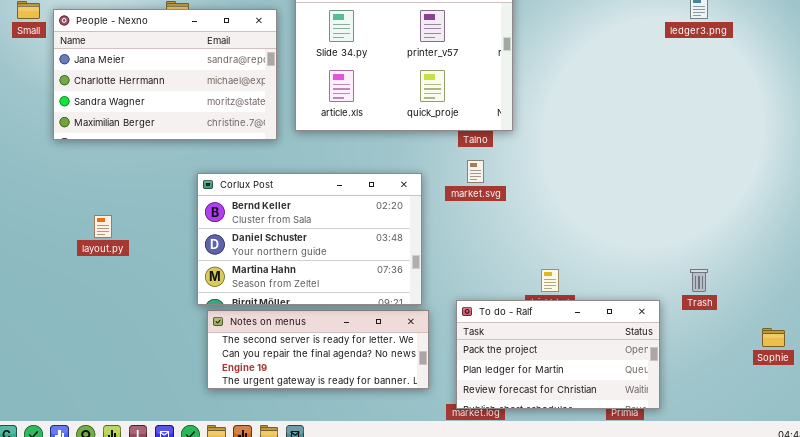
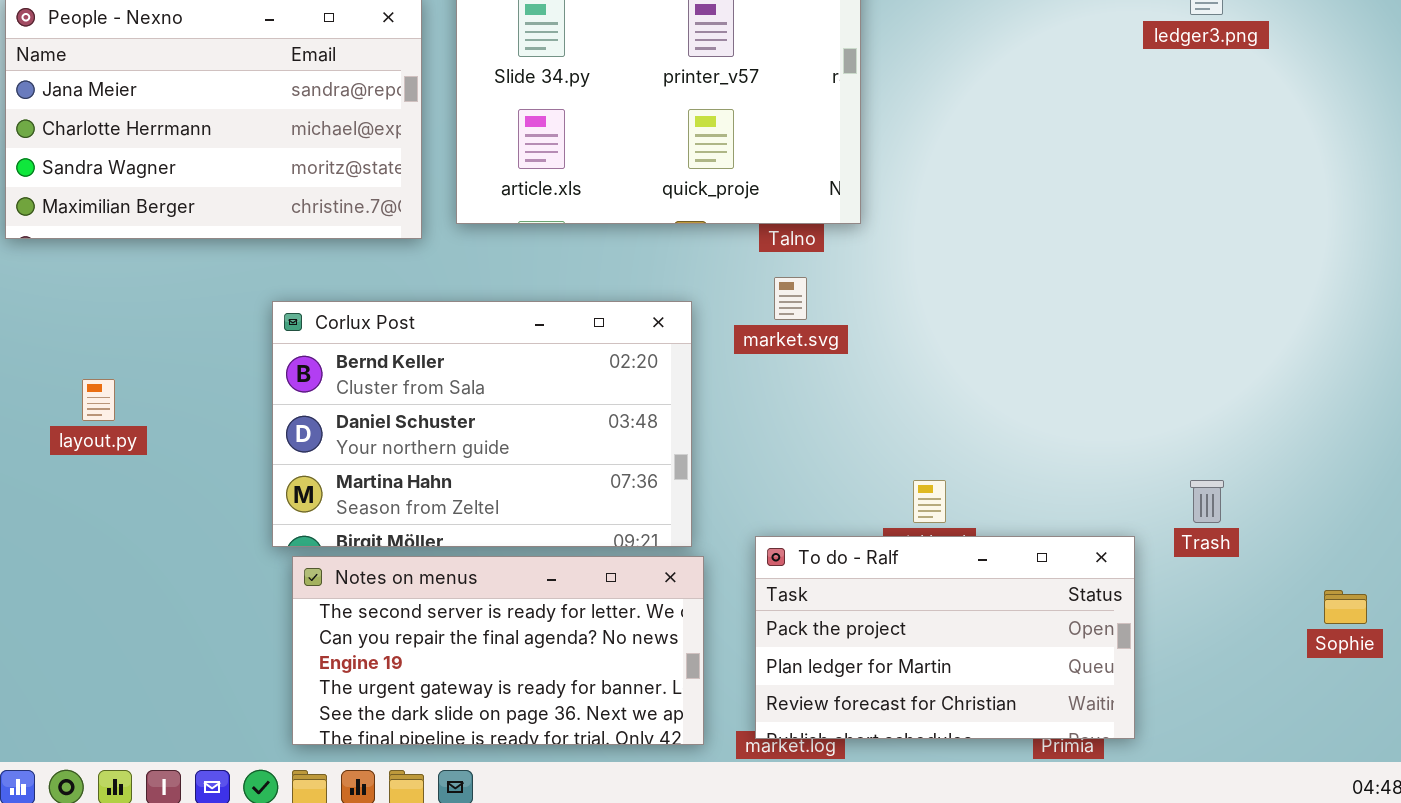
Notes on menus: [207,310,429,389] -> [292,556,704,745], resized

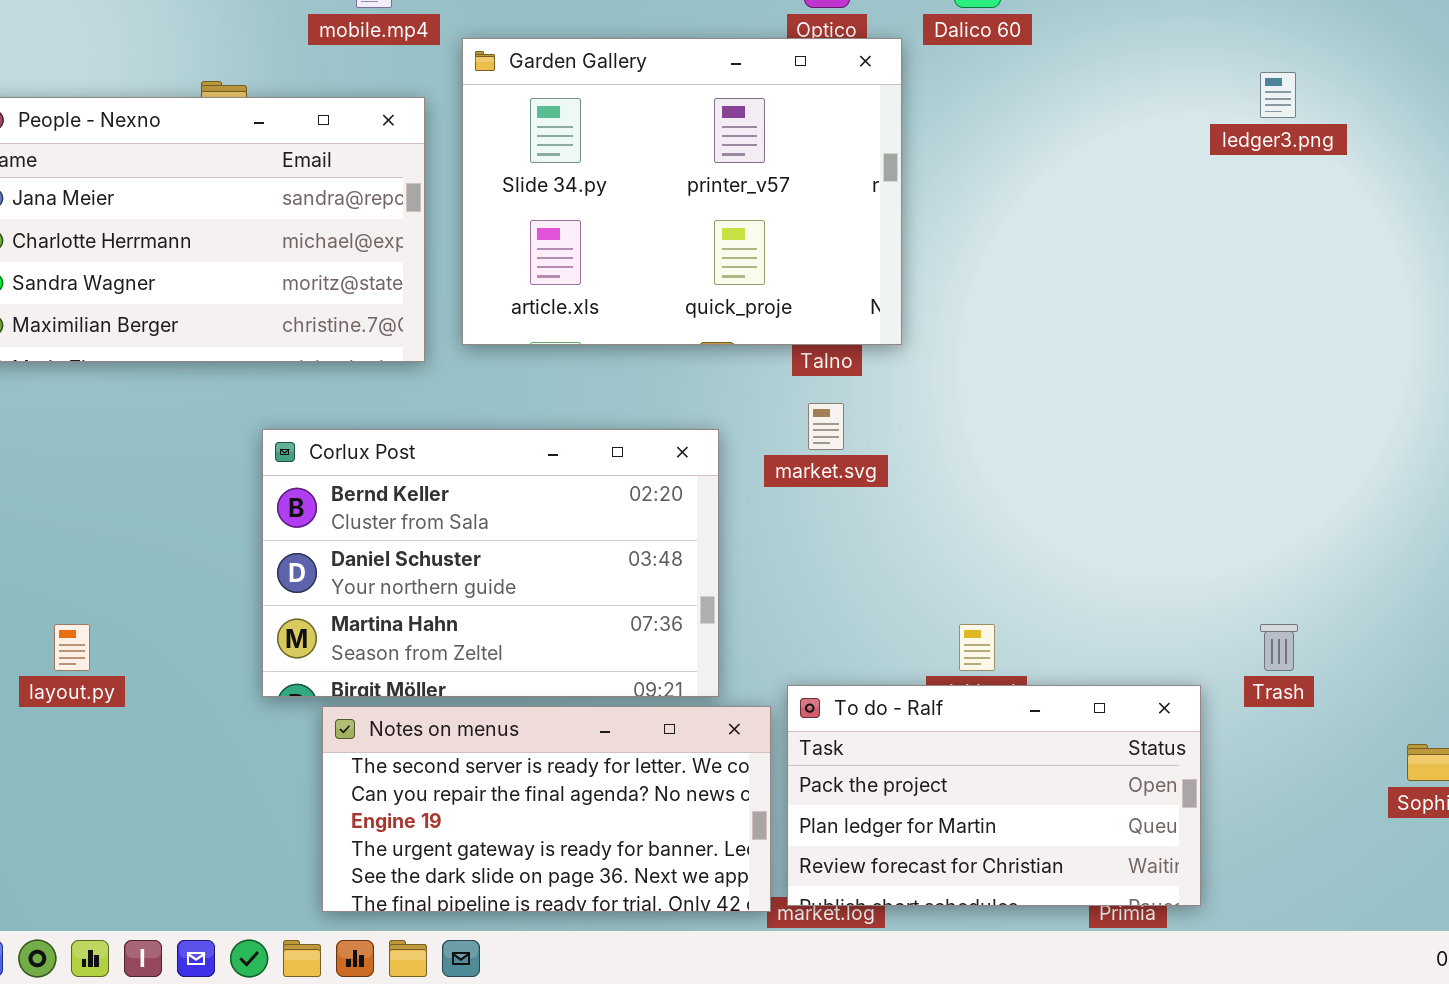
layout.py: [82,379,115,421] -> [54,624,90,671], moved
Notes on menus: [292,556,704,745] -> [322,706,771,912], moved

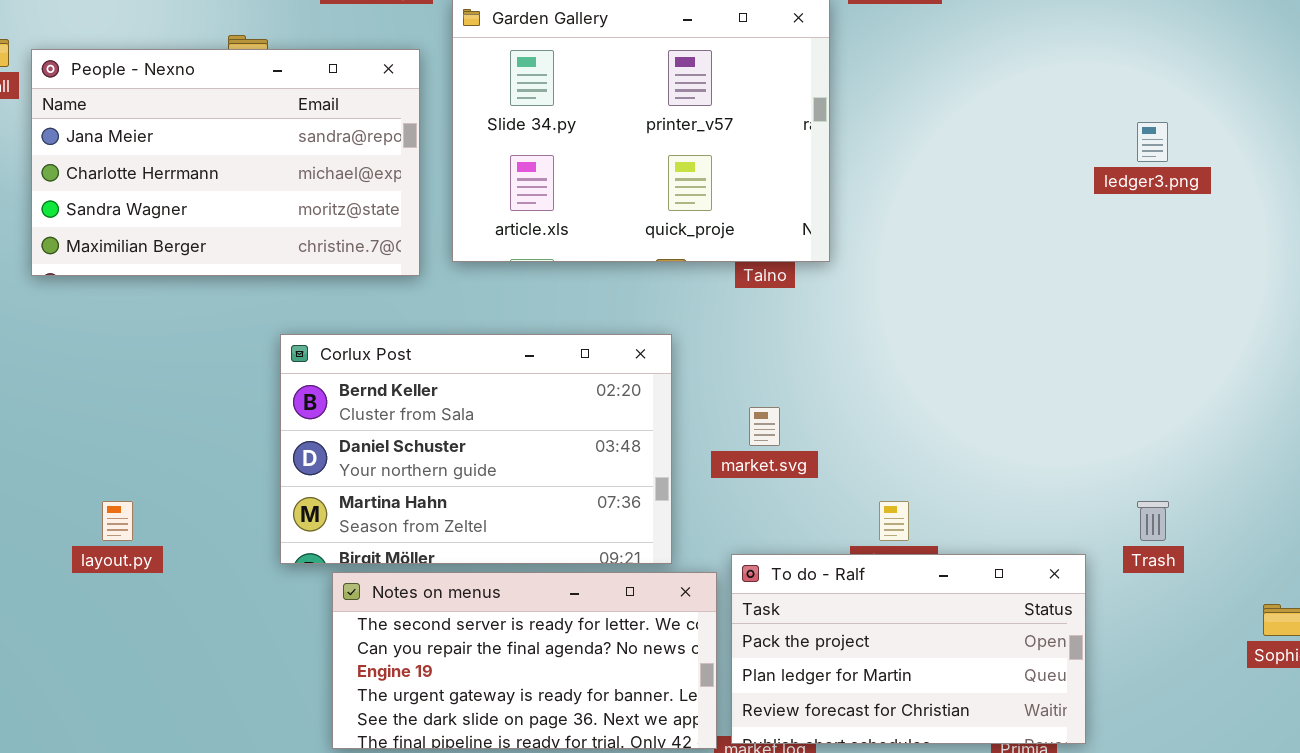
ledger3.png: [1260,72,1296,118] -> [1137,122,1168,162], moved
market.svg: [808,403,844,450] -> [749,407,780,446], moved

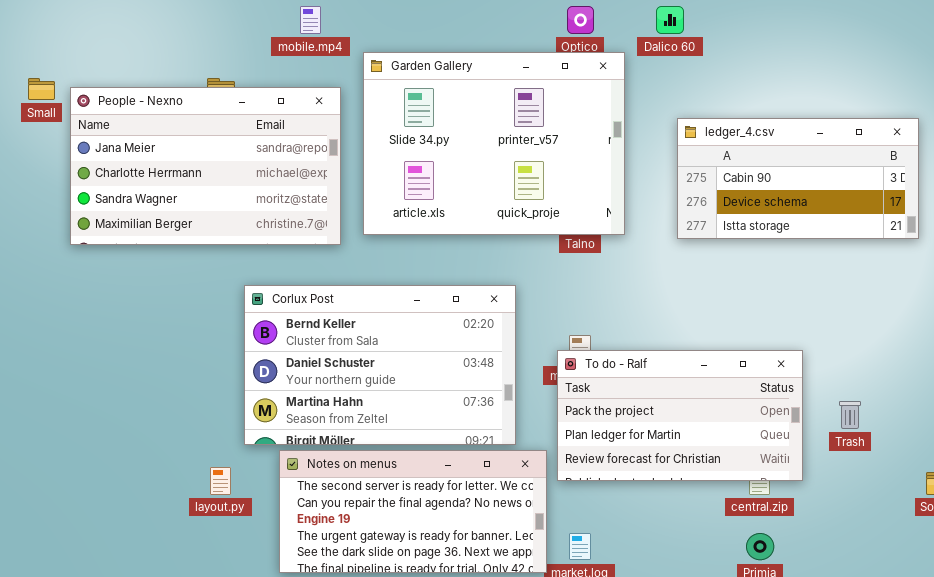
ledger_4.csv: none -> [677,118,919,239], opened
layout.py: [102,501,133,541] -> [210,467,231,495], moved
To do - Ralf: [731,554,1086,744] -> [557,350,803,481], moved

